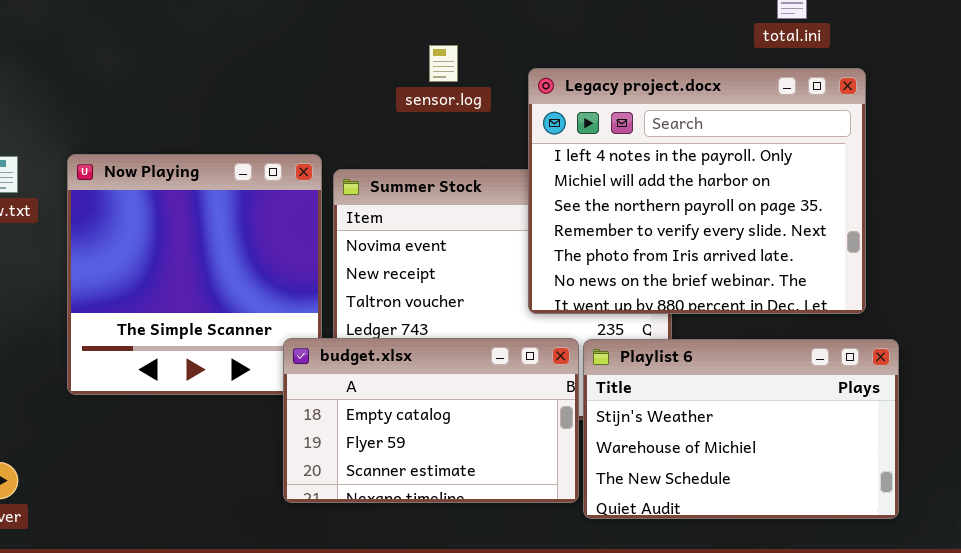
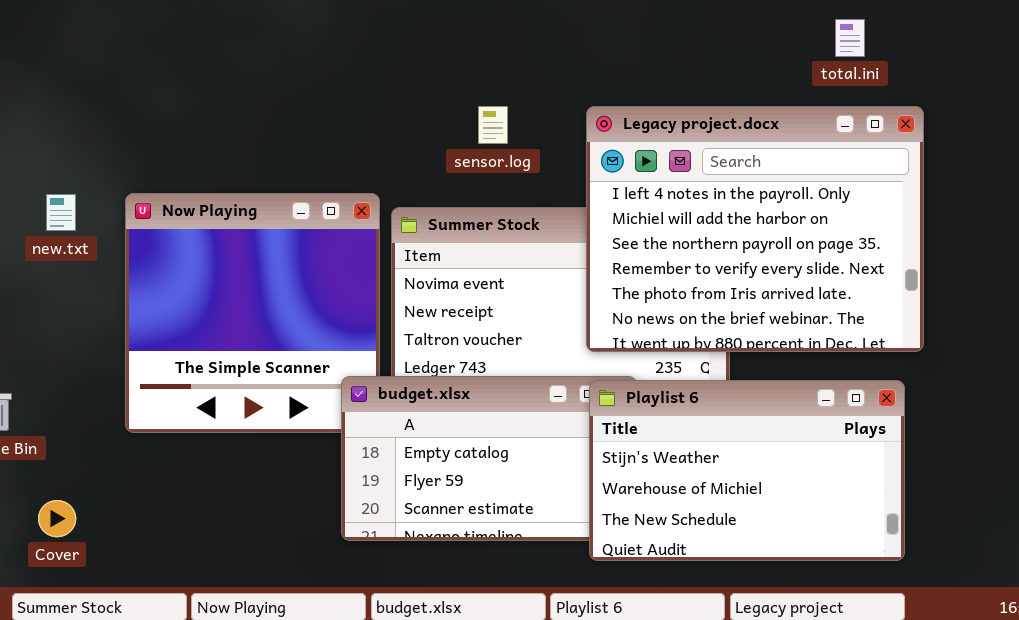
sensor.log: [429,45,458,82] -> [478,106,508,144], moved
Playlist 6: [583,339,899,519] -> [589,380,905,561], moved

